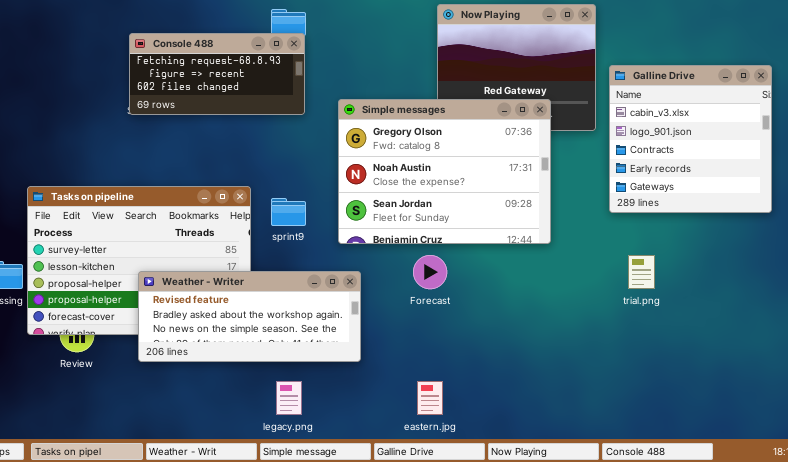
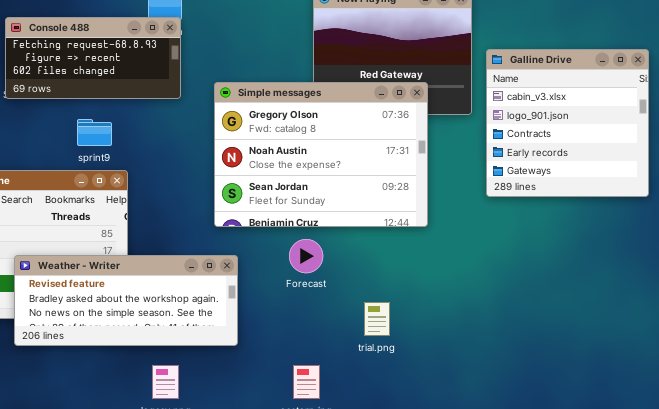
sprint9: [271,198,306,226] -> [77,119,112,146], moved
trial.png: [628,255,655,289] -> [364,302,390,336], moved

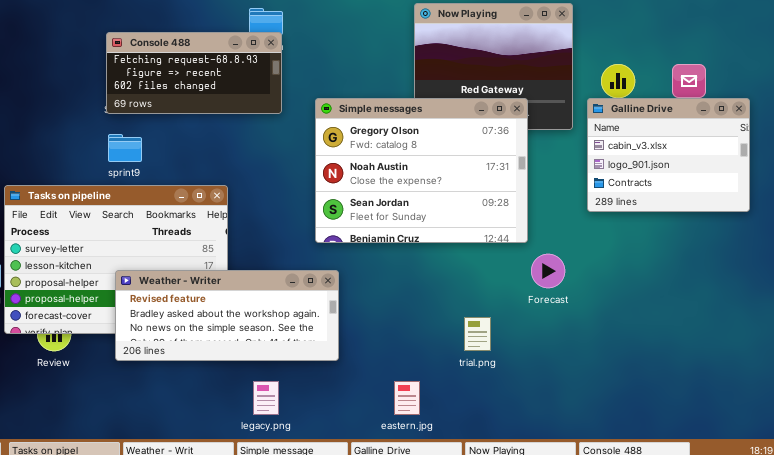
Galline Drive: [486,49,649,197] -> [587,98,750,212], resized
sprint9: [77,119,112,146] -> [108,134,142,162], moved
Forecast: [289,239,323,273] -> [531,254,565,288], moved

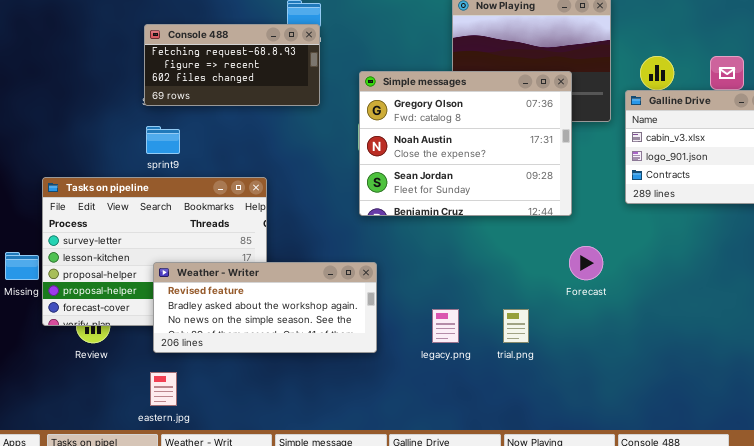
Simple messages: [315,98,528,243] -> [359,71,572,216], moved
legacy.png: [253,381,279,415] -> [432,309,459,343], moved
eastern.jpg: [394,381,420,415] -> [150,372,177,406], moved

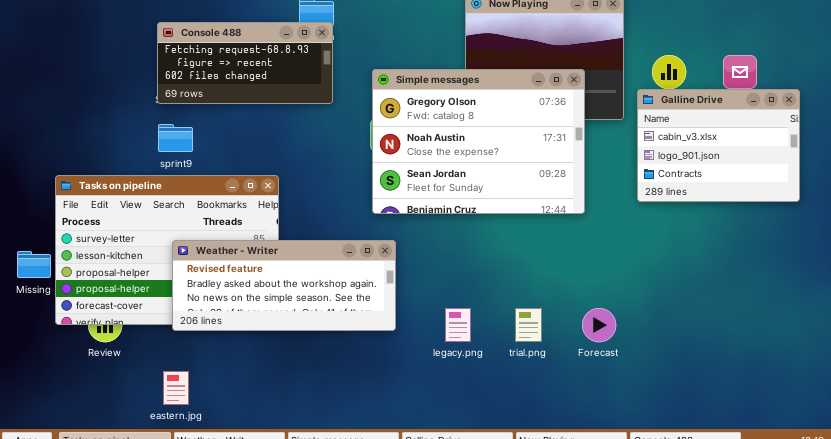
Forecast: [569,246,603,280] -> [582,308,616,342], moved
Weather - Writer: [153,262,377,353] -> [172,240,396,331], moved

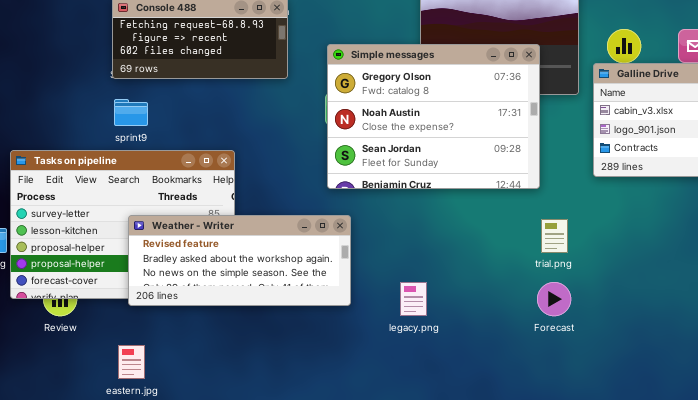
trial.png: [515,308,542,342] -> [541,219,568,253], moved

